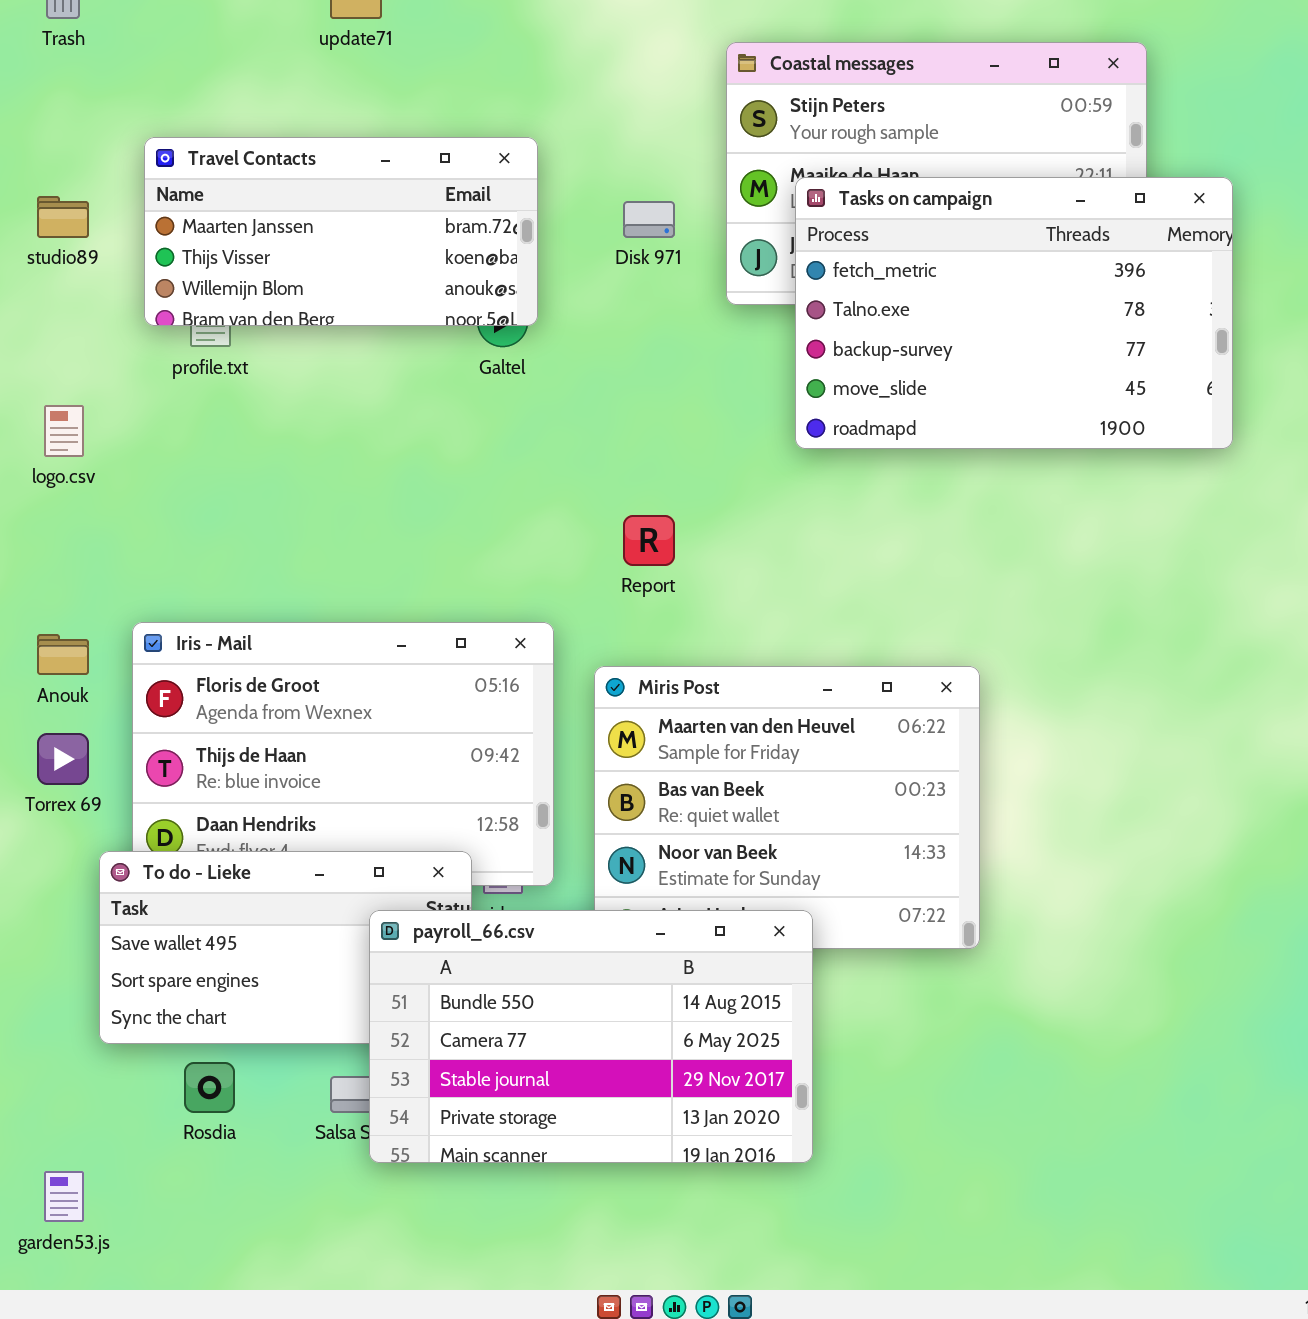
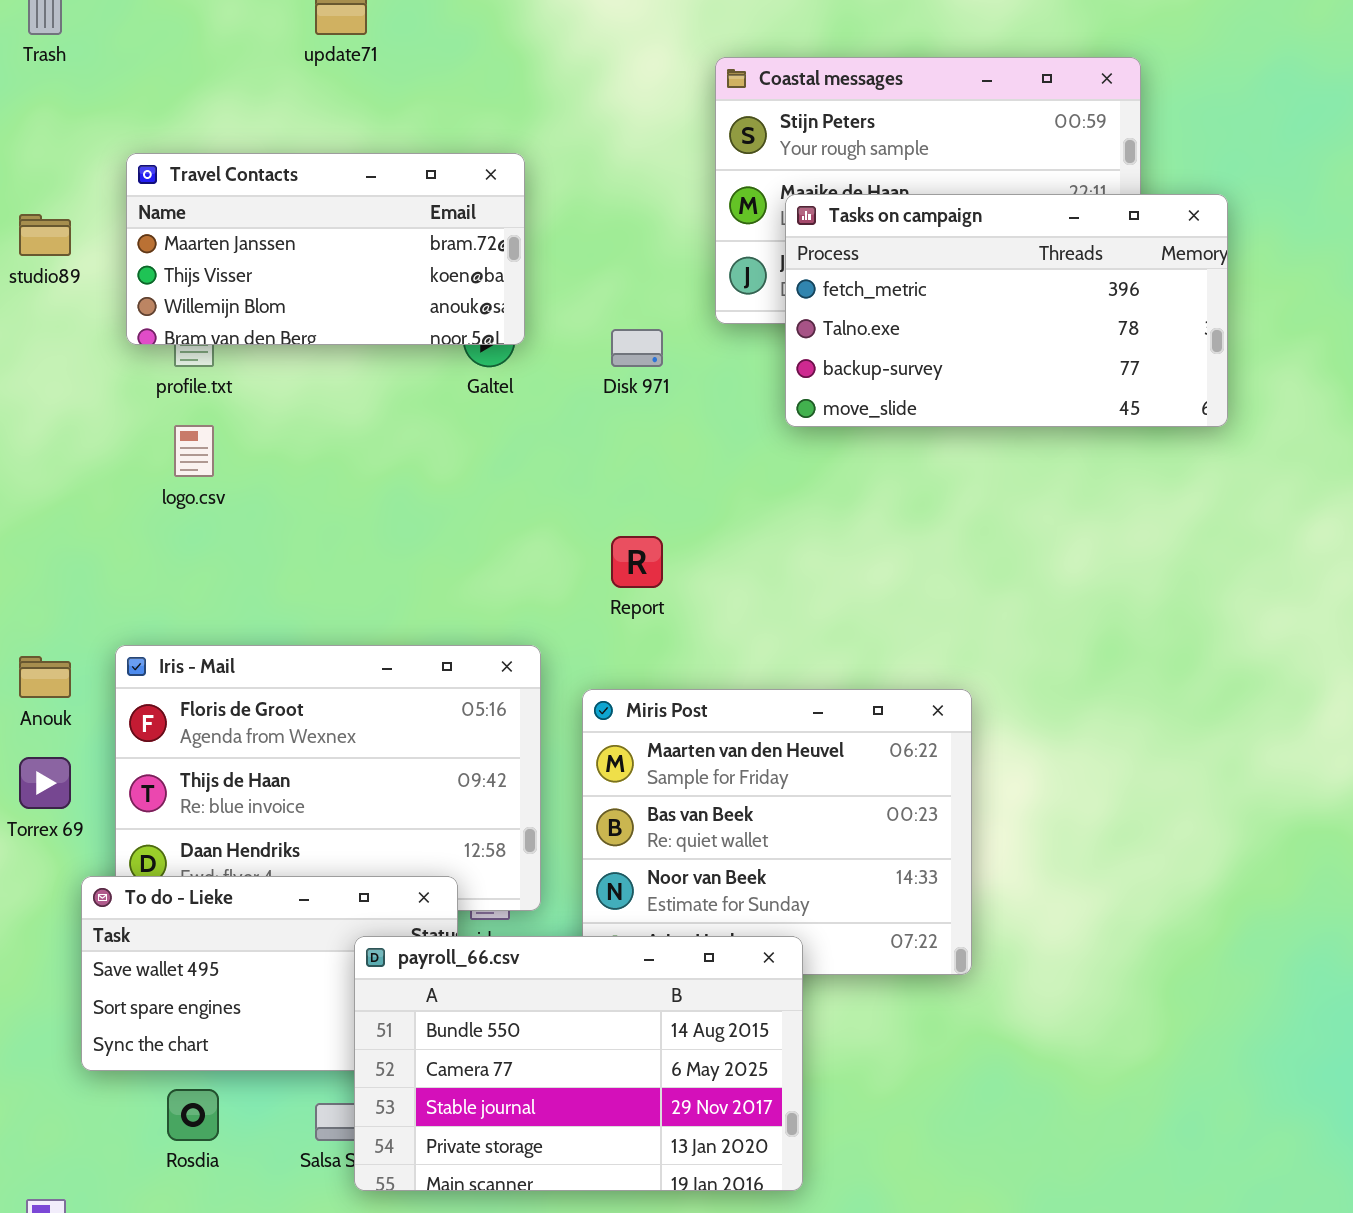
Tasks on campaign: [795,177,1233,449] -> [785,194,1228,427], resized
Disk 971: [623,201,675,238] -> [611,329,663,367], moved
logo.csv: [44,405,84,457] -> [174,425,214,477], moved

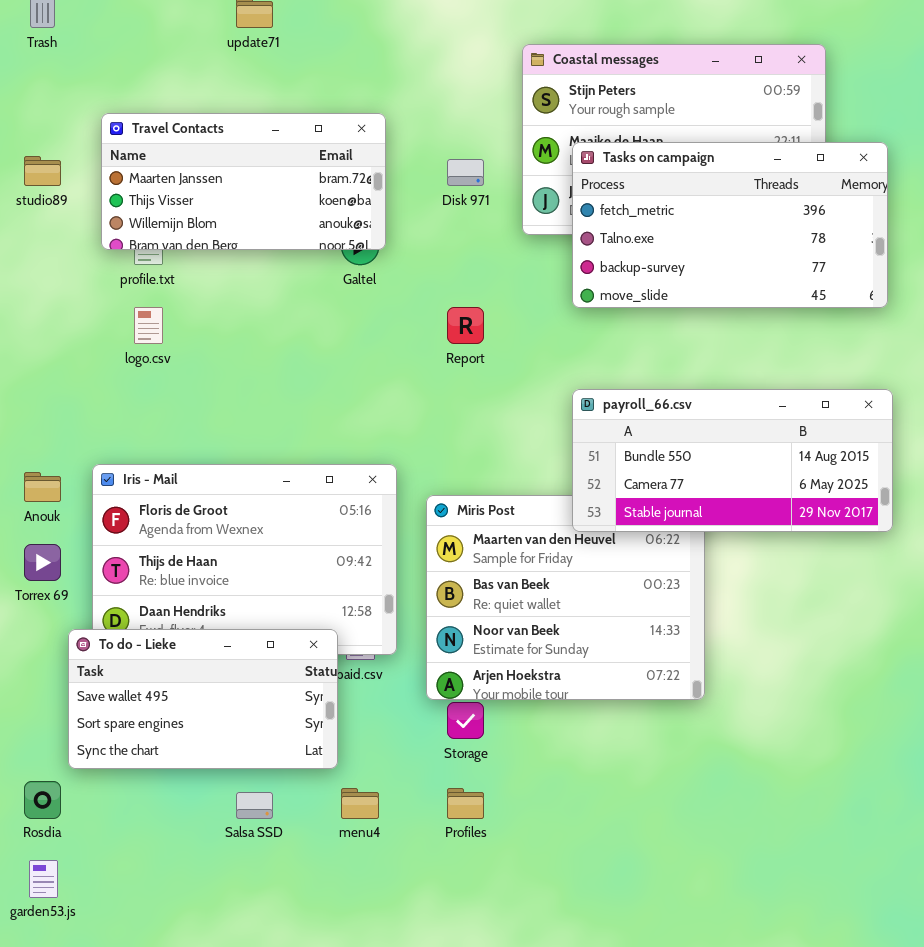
Disk 971: [611,329,663,367] -> [447,159,484,186], moved
Report: [611,536,663,588] -> [447,307,484,344], moved
payroll_66.csv: [354,936,803,1191] -> [572,389,893,532], moved, resized
Rosdia: [167,1089,219,1141] -> [24,781,61,819], moved

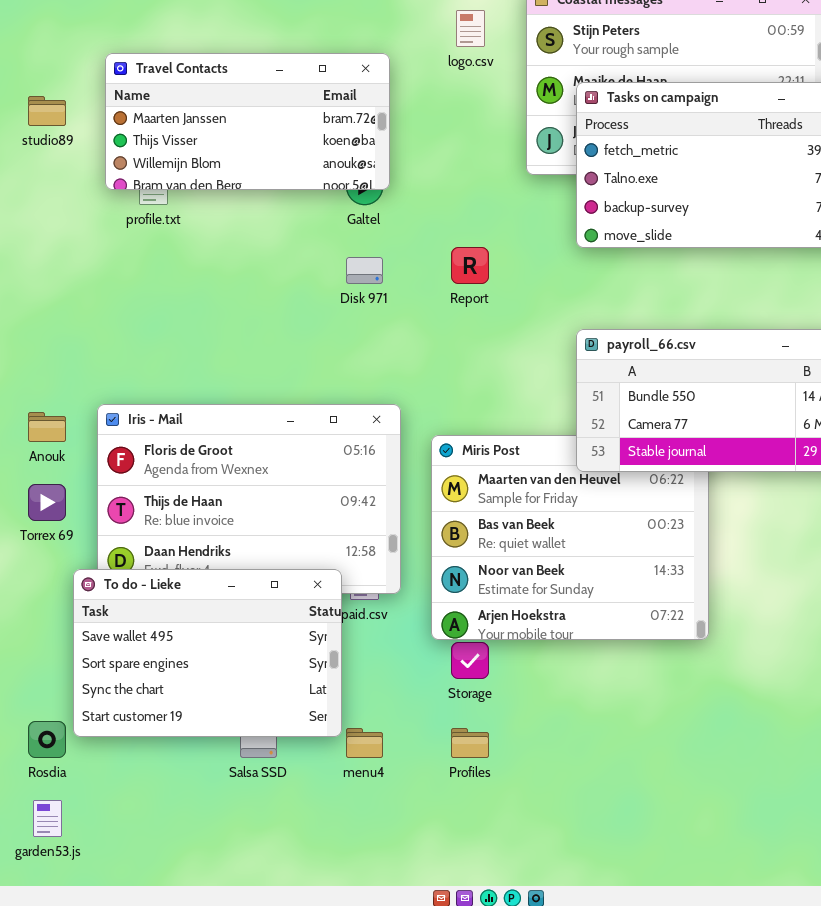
Disk 971: [447,159,484,186] -> [346,257,383,284], moved
logo.csv: [134,307,163,344] -> [456,10,485,47], moved
To do - Lieke: [68,629,338,769] -> [73,569,342,737], resized

